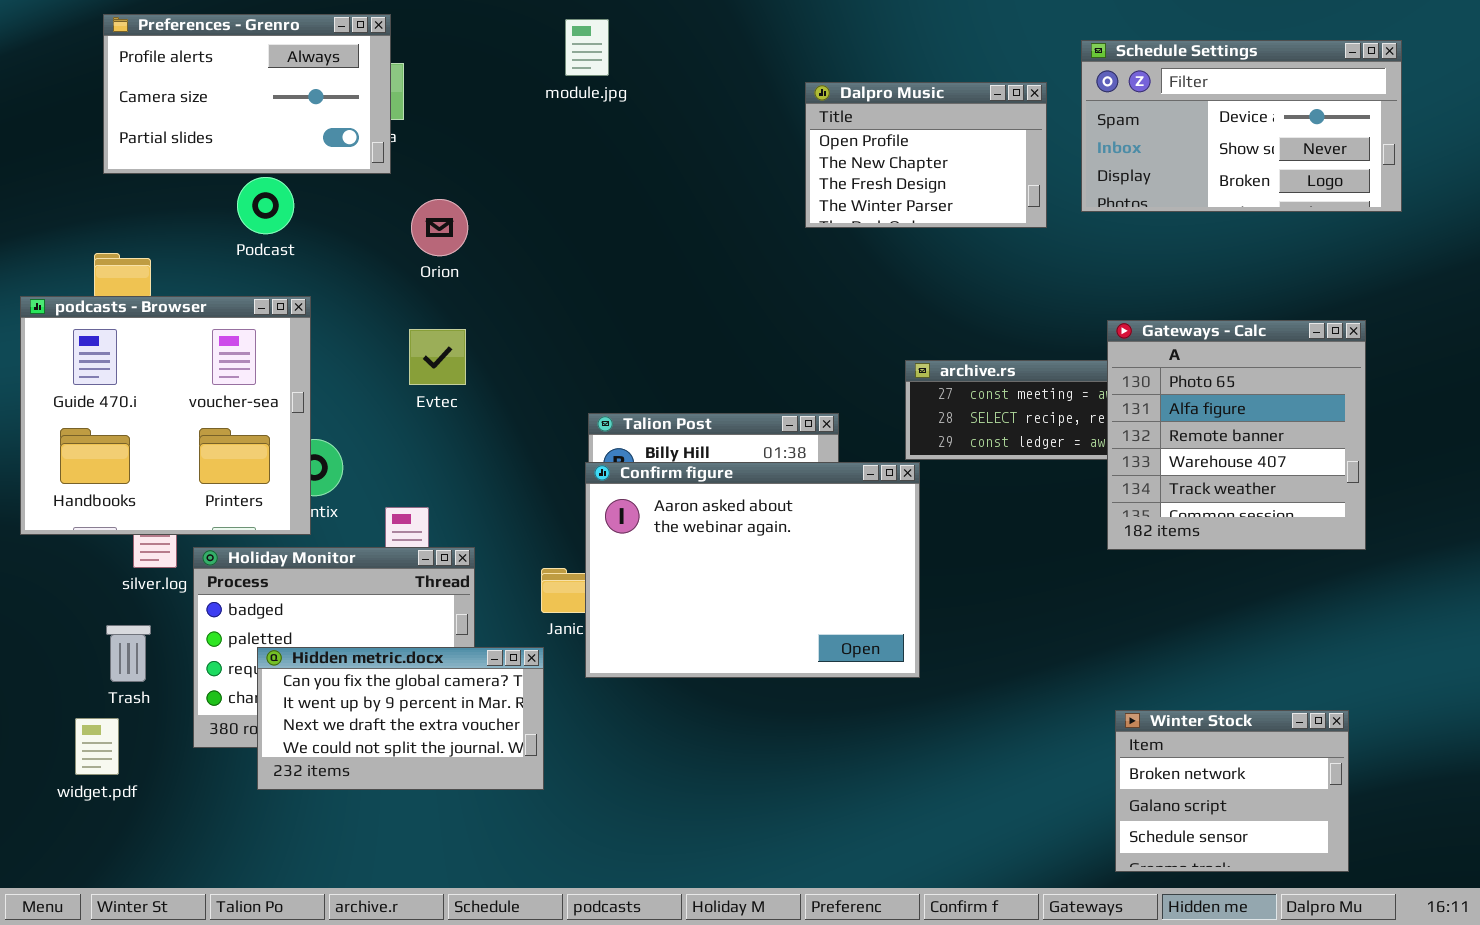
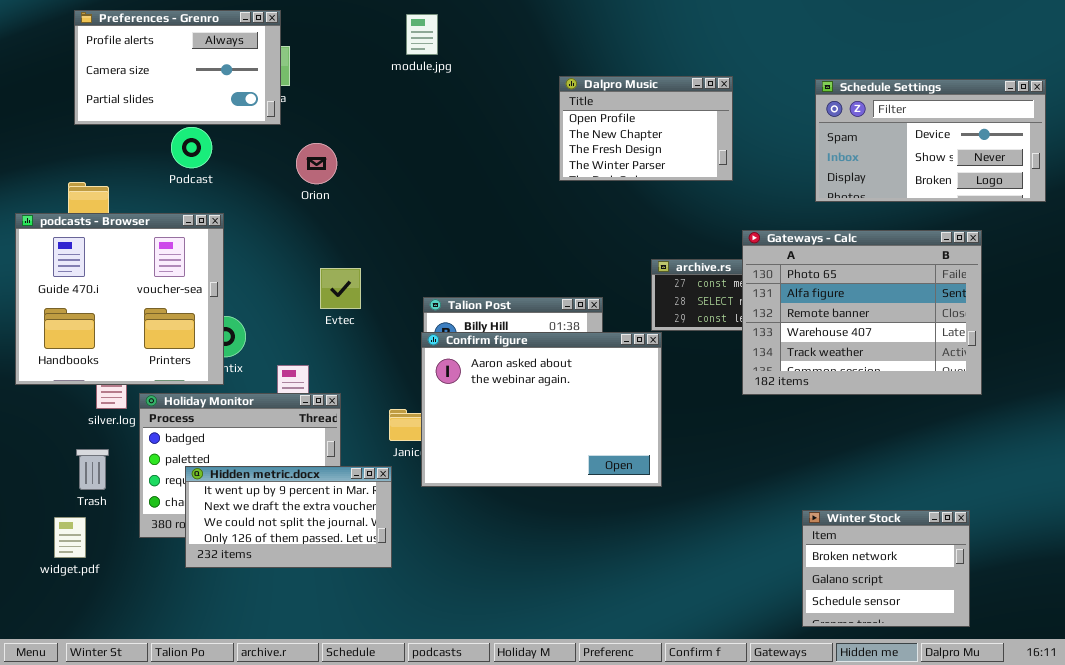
Schedule Settings: [1081,40,1402,212] -> [815,79,1046,202], moved
Dalpro Music: [805,82,1047,228] -> [559,76,733,181], moved
Gateways - Calc: [1107,320,1366,550] -> [742,230,982,395], resized
Evtec: [409,329,466,385] -> [320,268,361,309], moved
Hidden metric.docx: [257,647,544,790] -> [185,466,392,568], scrolled down 1 row

